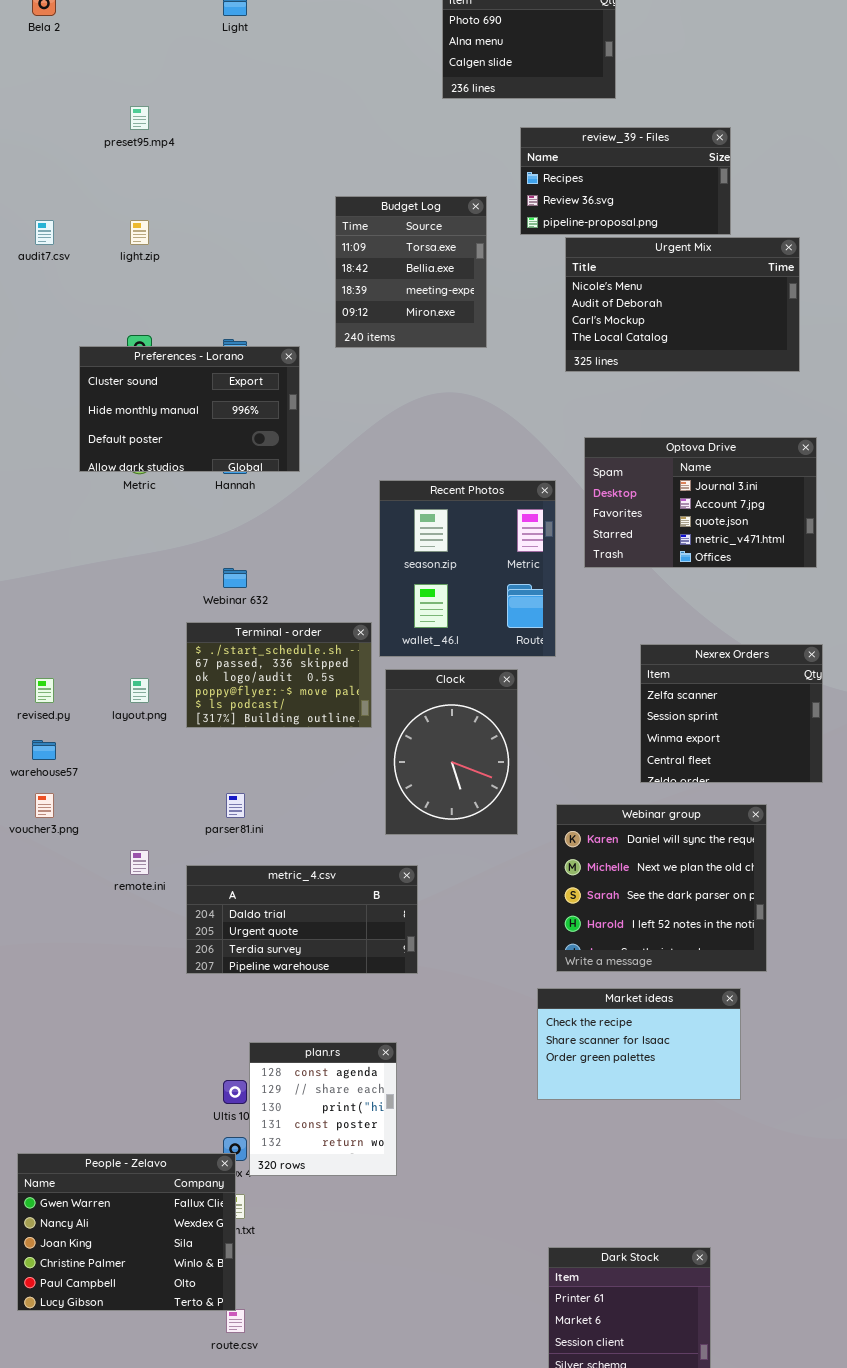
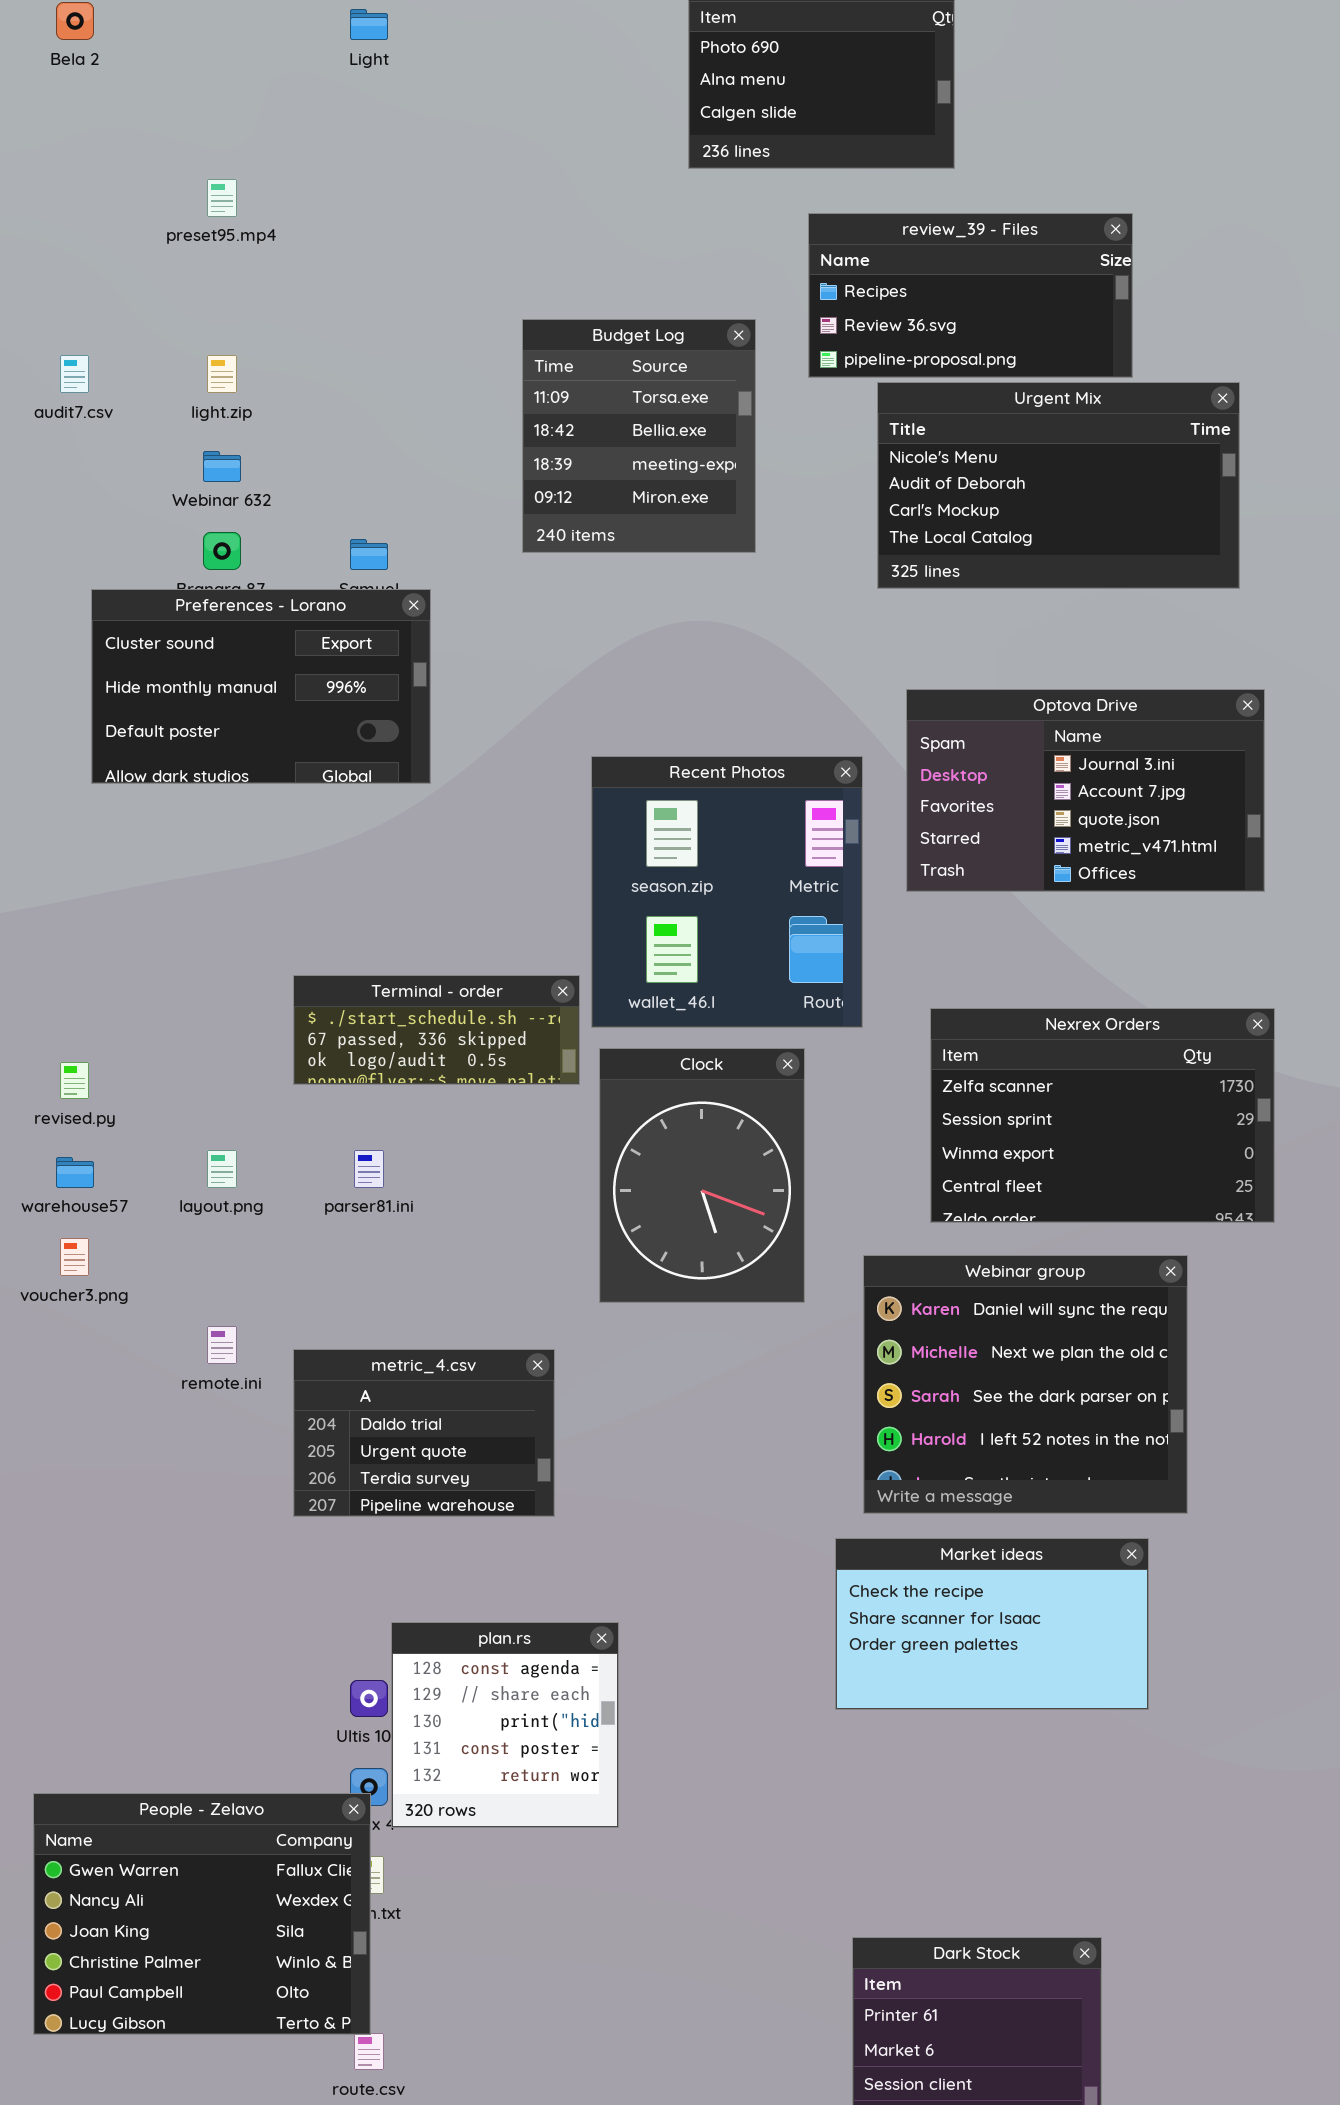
Preferences - Lorano: [79,346,300,472] -> [91,589,431,784], moved
Webinar 632: [223,568,247,588] -> [203,451,241,482], moved
Terminal - order: [186,622,372,728] -> [293,975,580,1085], resized
Nexrex Orders: [640,644,823,783] -> [930,1008,1275,1223], resized
layout.png: [130,678,149,703] -> [207,1150,237,1188], moved
parser81.ini: [226,793,245,818] -> [354,1150,384,1188], moved
metric_4.csv: [186,865,418,974] -> [293,1349,555,1517], resized

